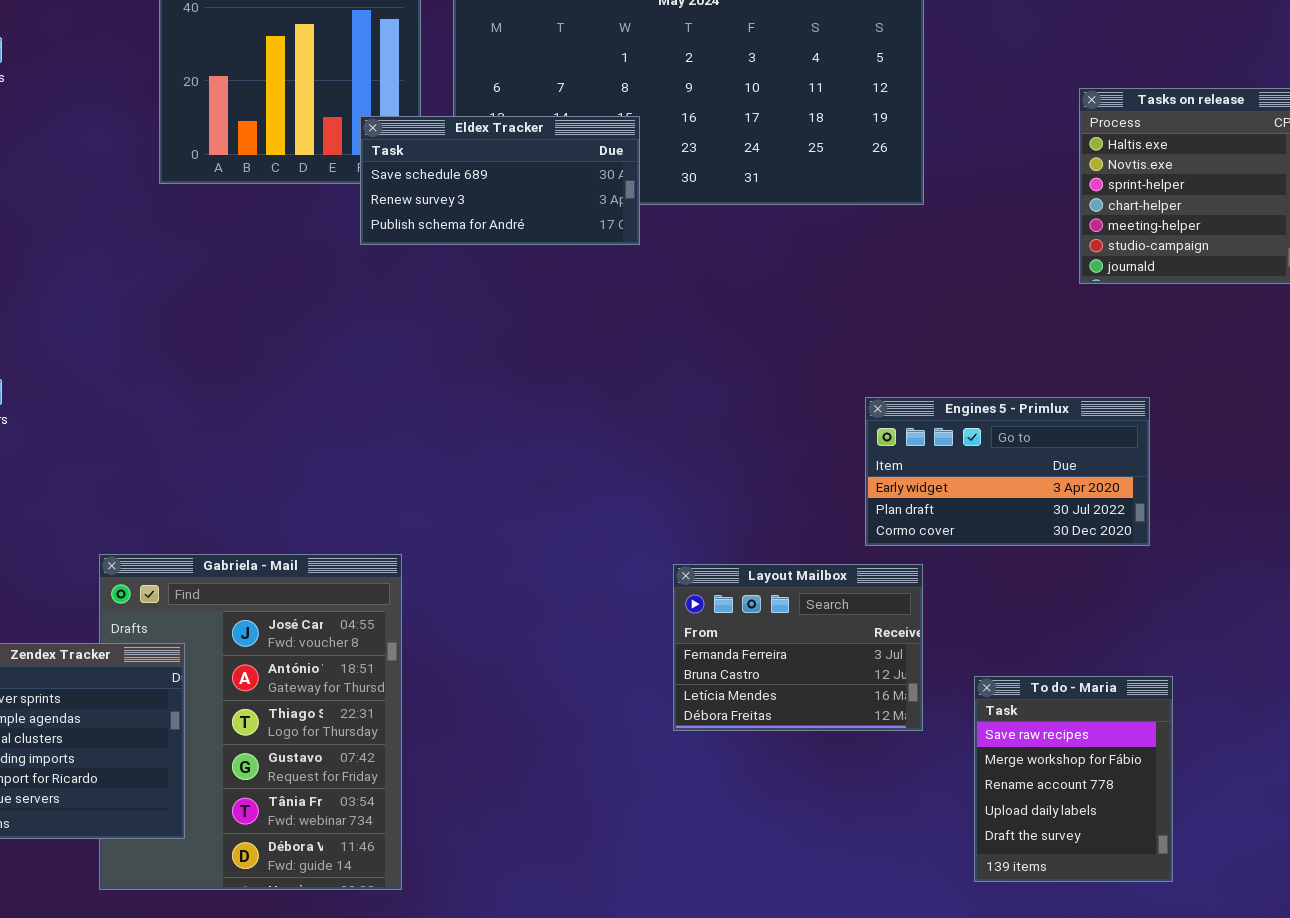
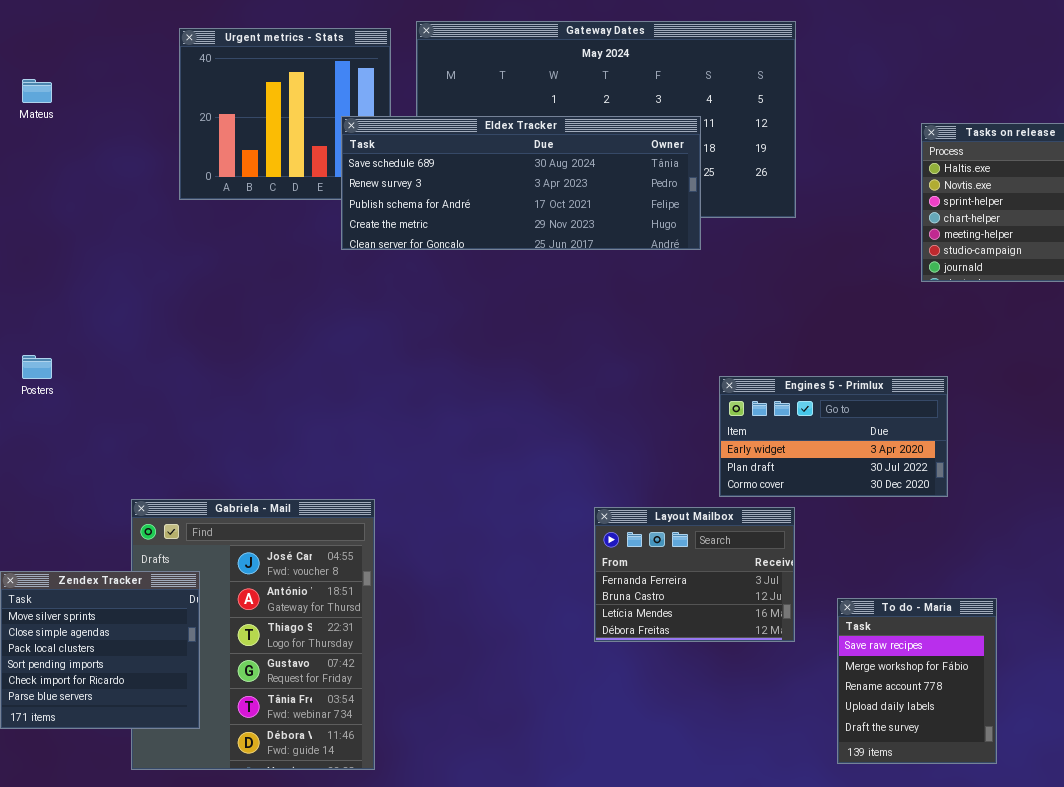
Eldex Tracker: [360,116,640,245] -> [341,116,701,250], resized
Engines 5 - Primlux: [865,397,1150,546] -> [719,376,948,497], moved

